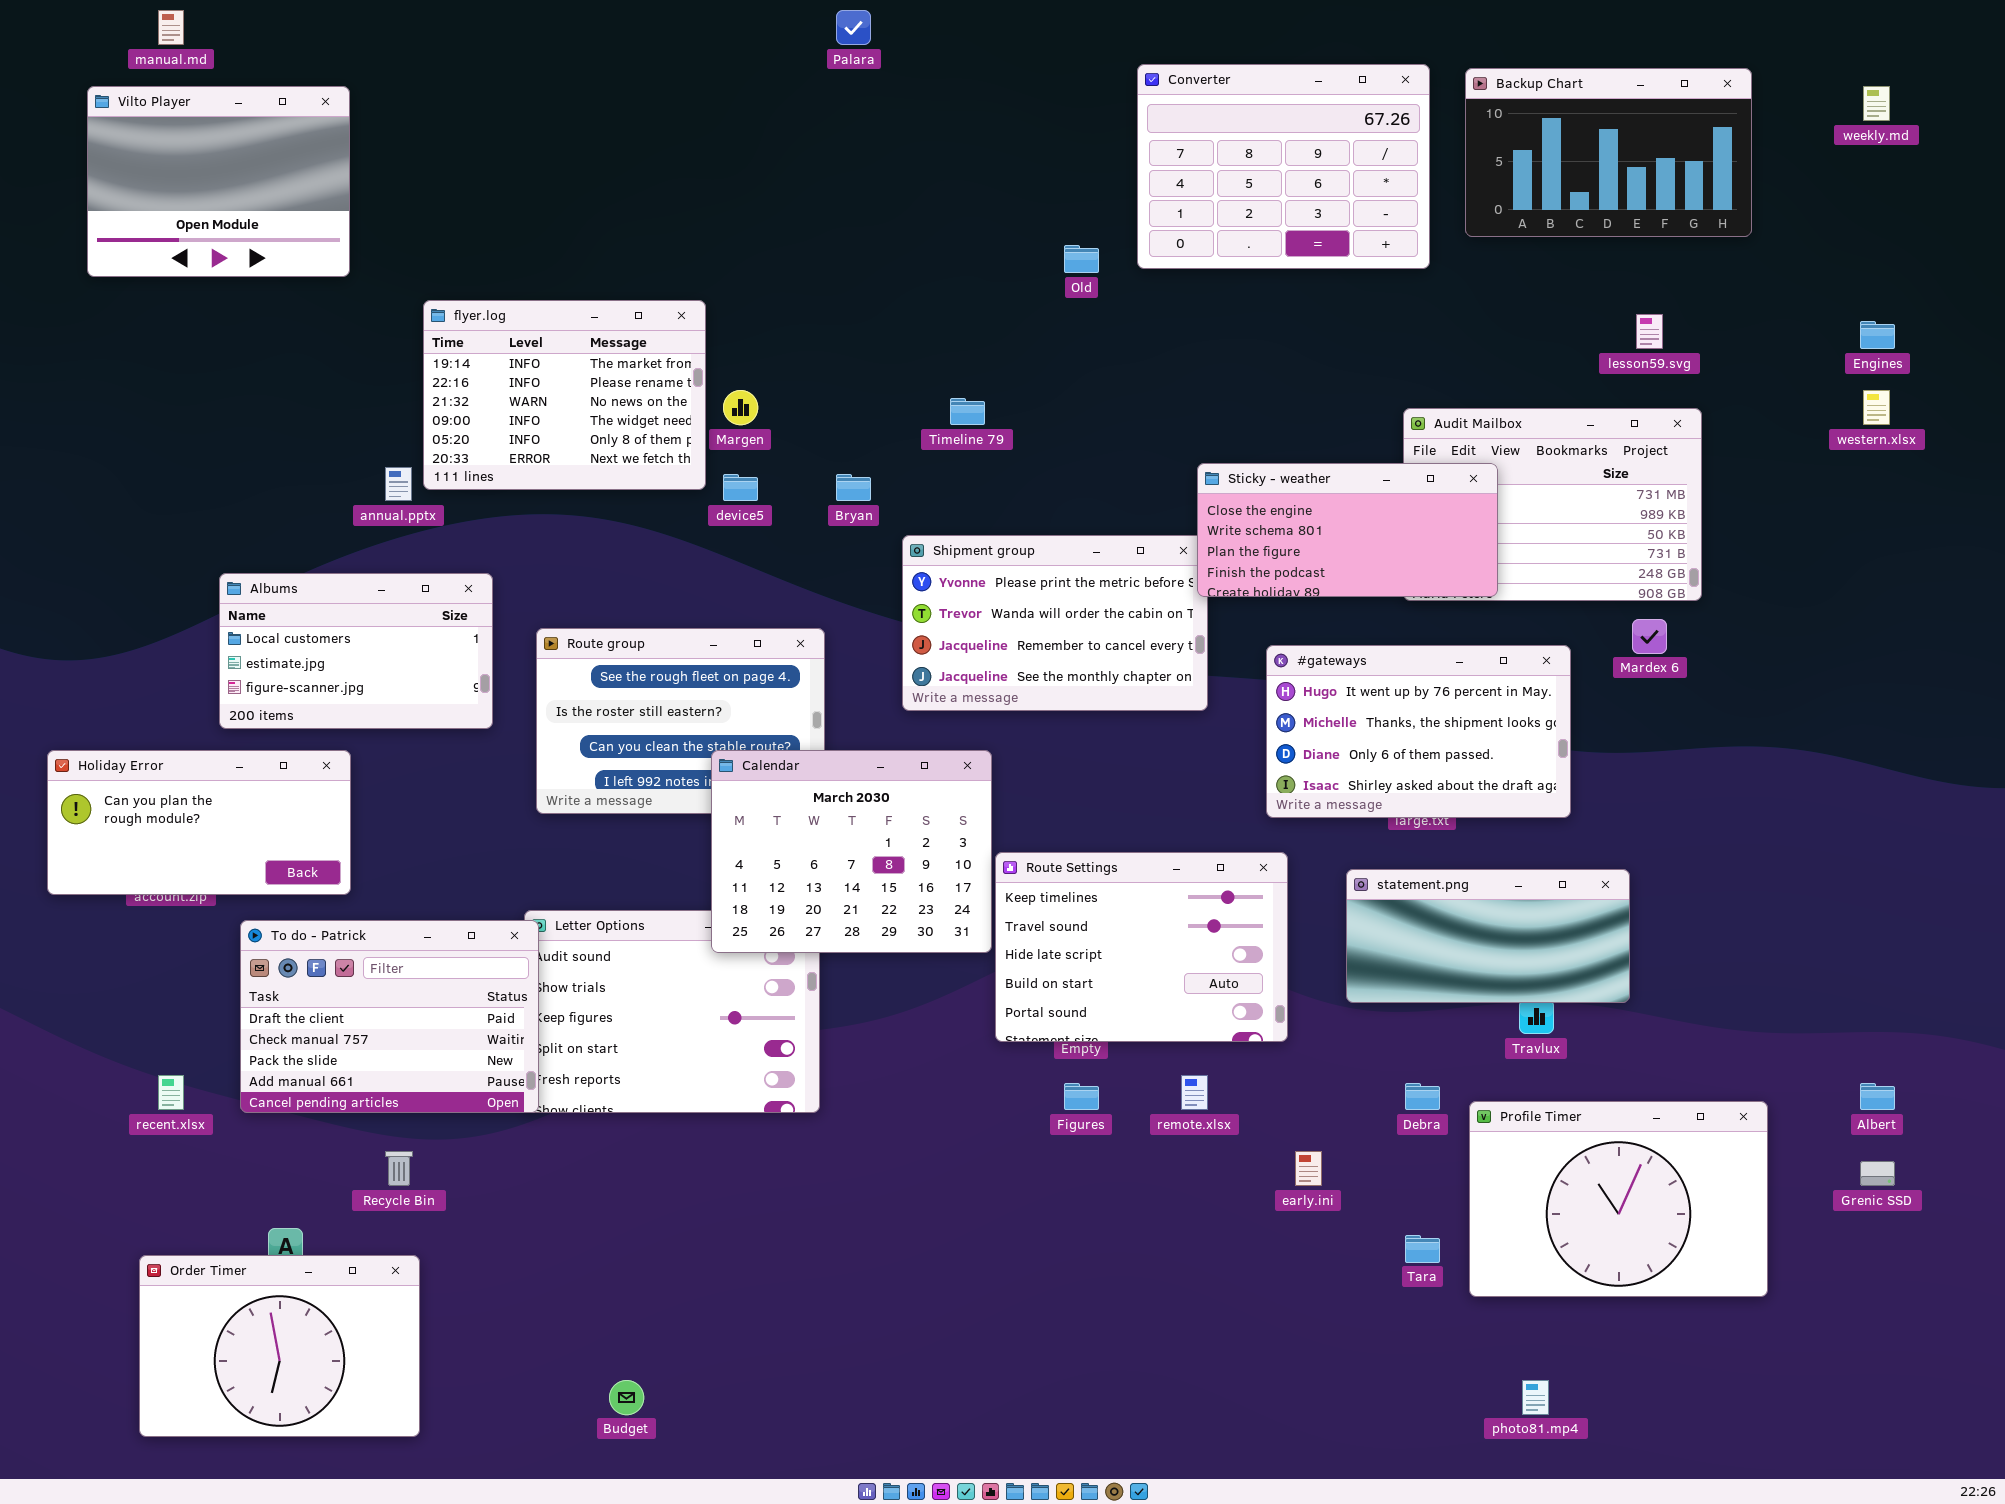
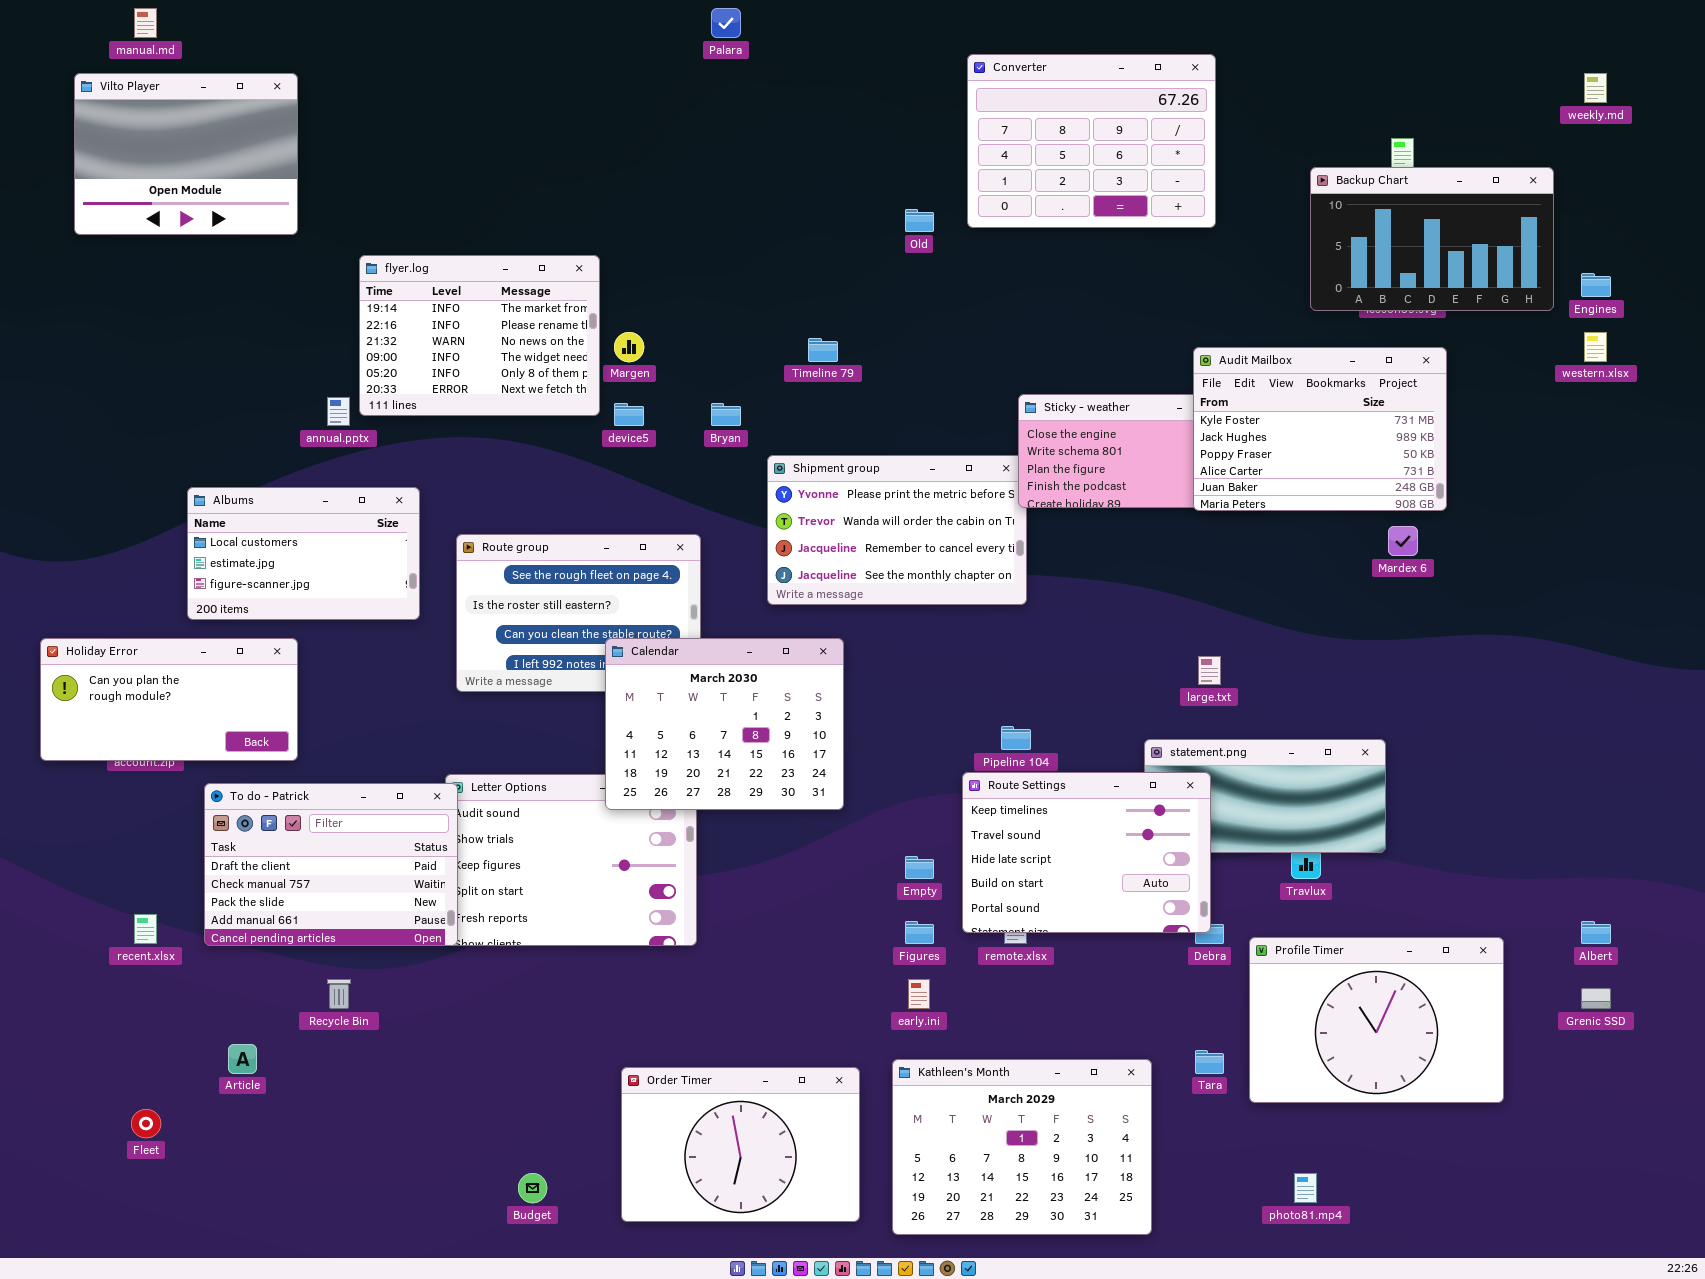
Backup Chart: [1465,68,1752,237] -> [1310,167,1554,311], moved
Audit Mailbox: [1403,408,1702,601] -> [1193,347,1447,511], raised
#gateways: [1266,645,1571,818] -> none, closed
Route Settings: [995,852,1288,1042] -> [962,772,1211,933], moved
early.ini: [1295,1151,1322,1186] -> [908,979,930,1009], moved
Kathleen's Month: none -> [892,1059,1152,1235], opened
Order Timer: [139,1255,420,1437] -> [621,1067,860,1222], moved

